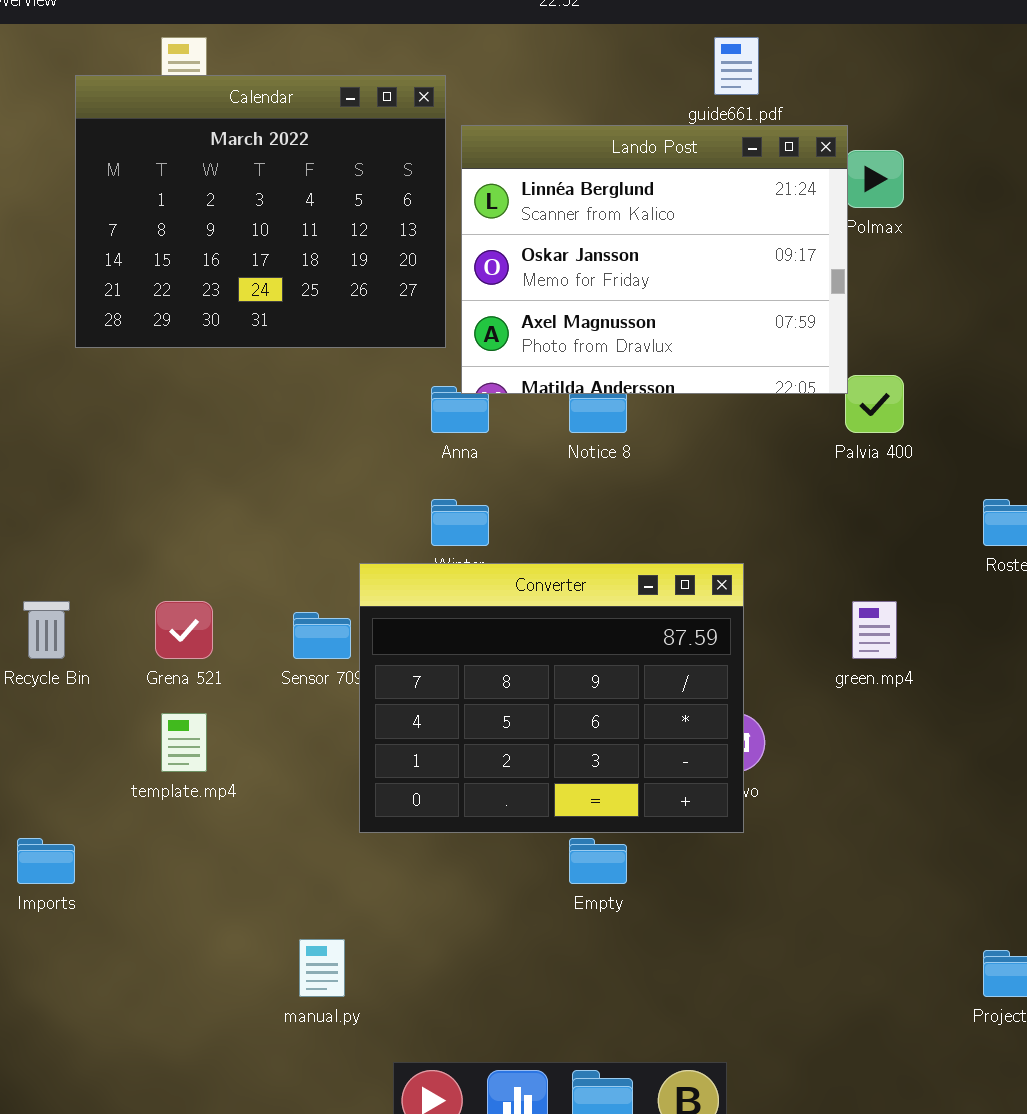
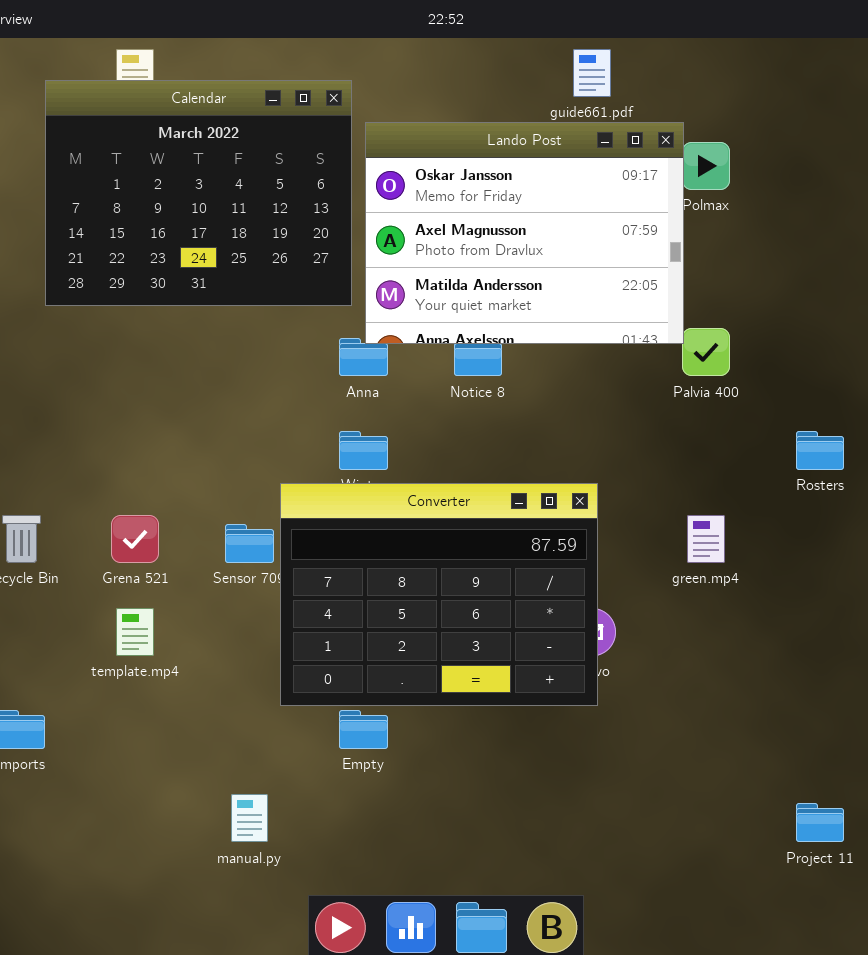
Lando Post: [461,125,848,394] -> [365,122,684,344], scrolled down 1 row
Empty: [569,838,627,884] -> [339,710,388,749], moved

